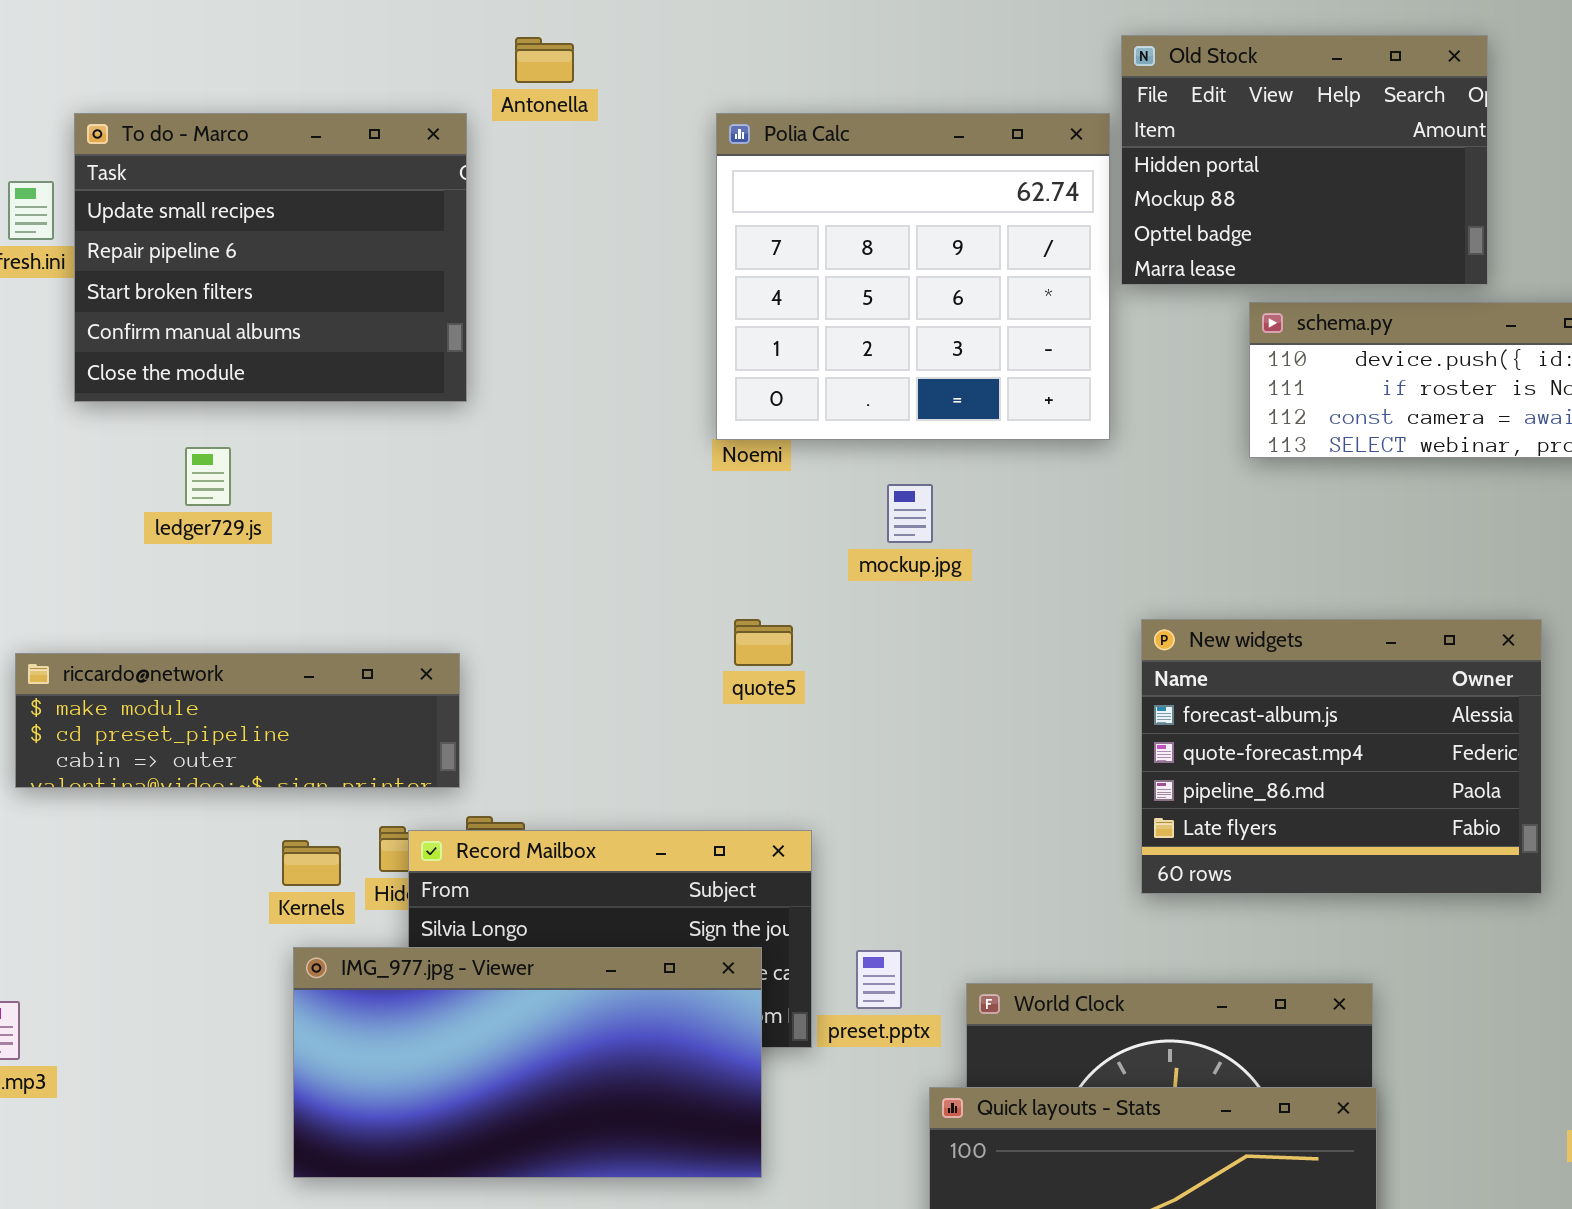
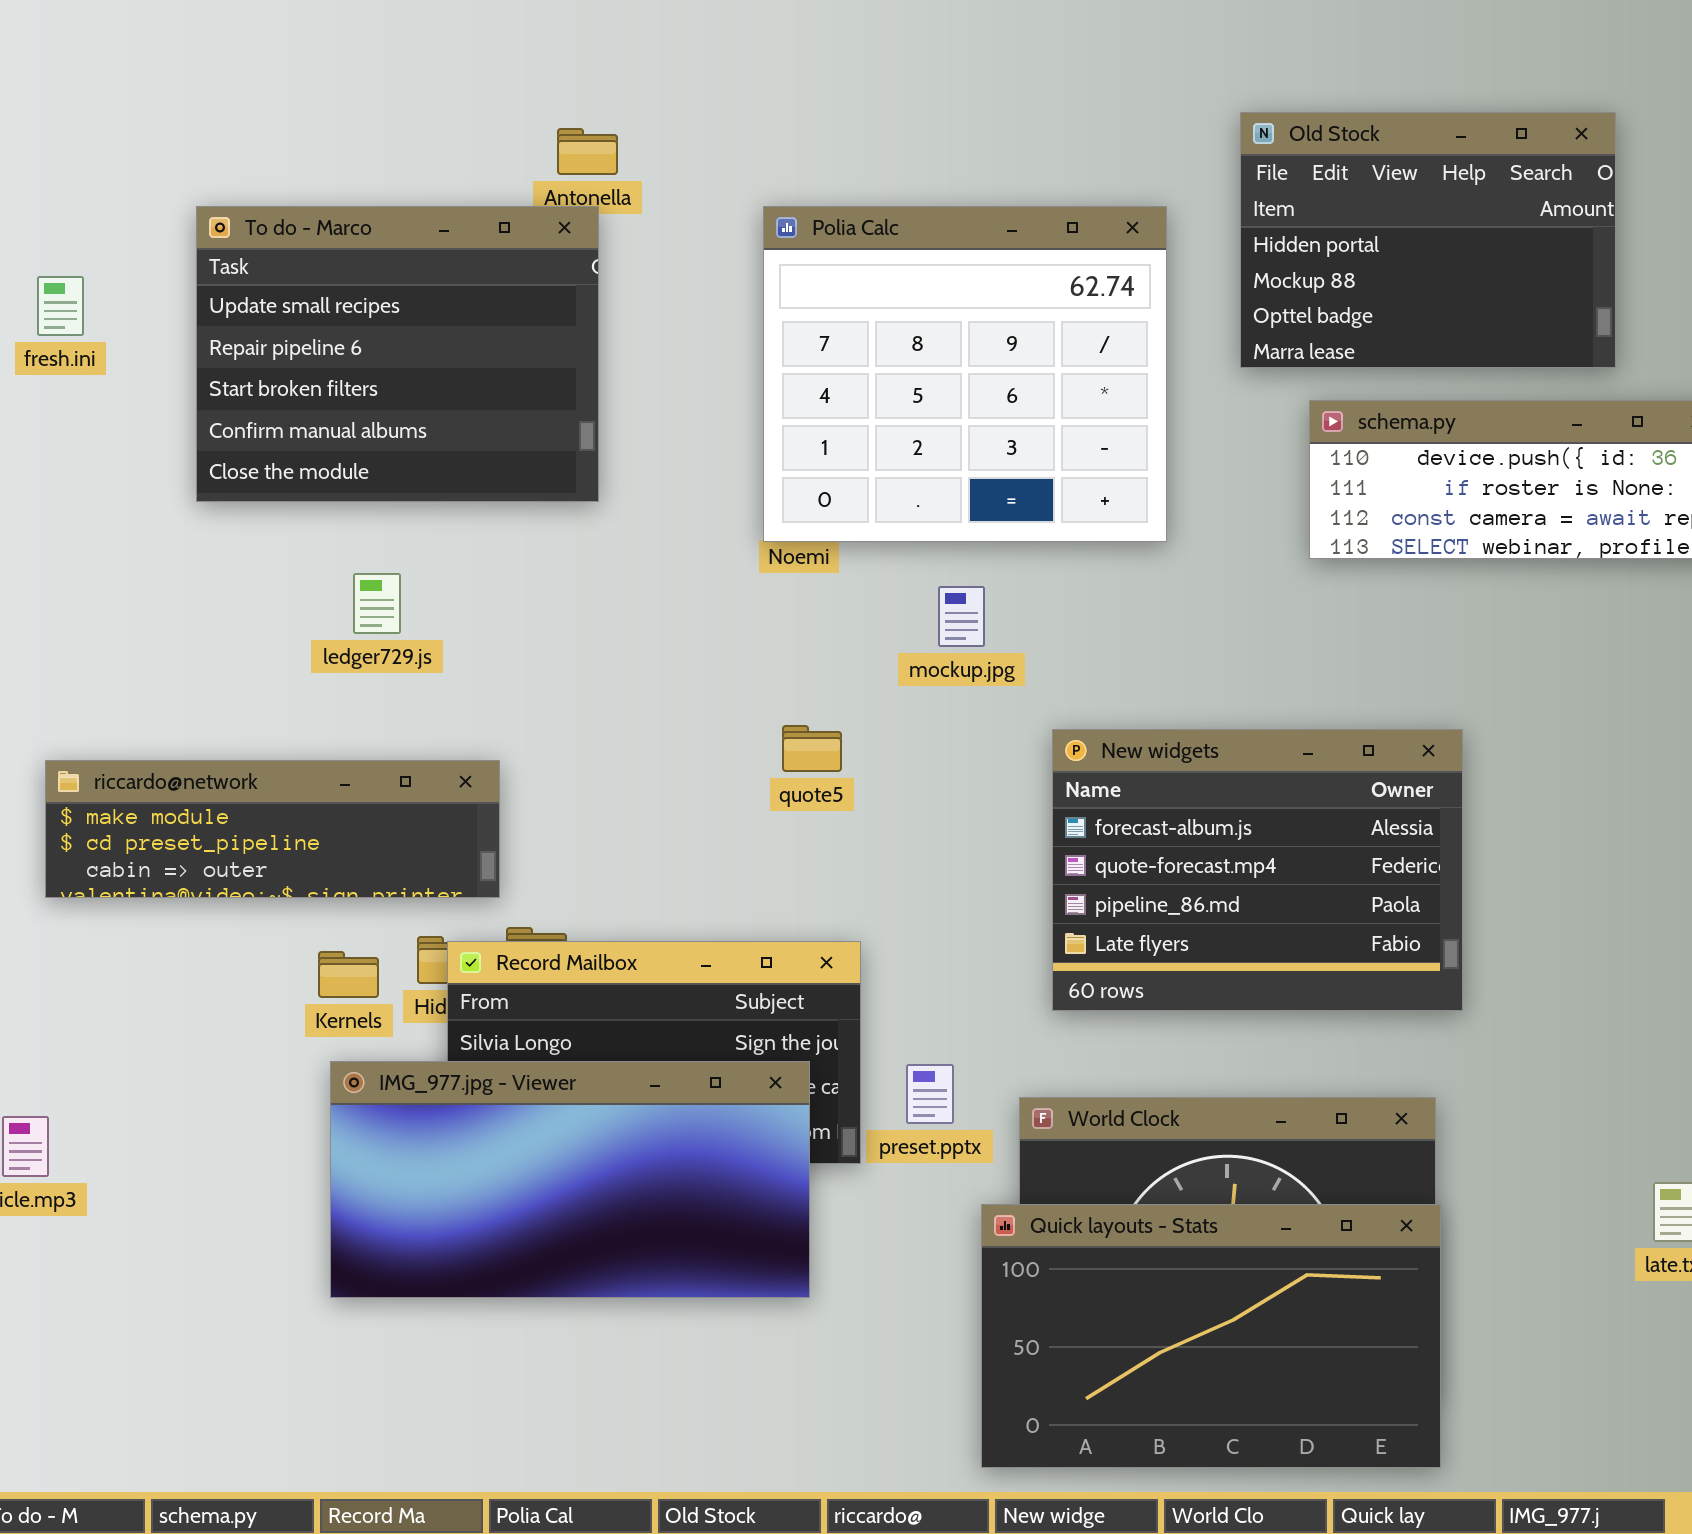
Old Stock: [1121,35,1488,285] -> [1240,112,1616,368], moved
To do - Marco: [74,113,467,402] -> [196,206,599,502], moved
ledger729.js: [185,447,231,506] -> [353,573,401,634], moved
New widgets: [1141,619,1542,894] -> [1052,729,1463,1011], moved

